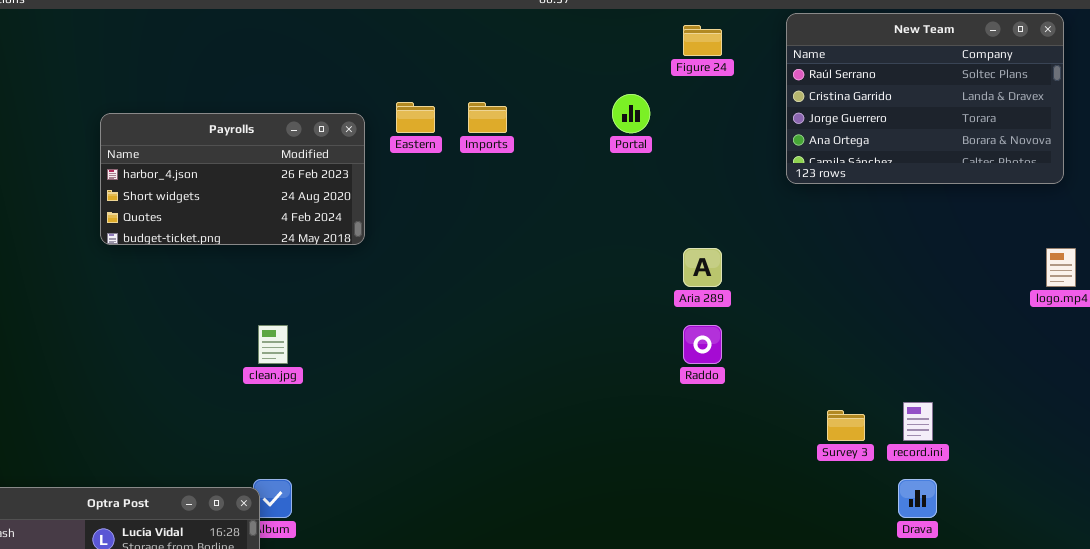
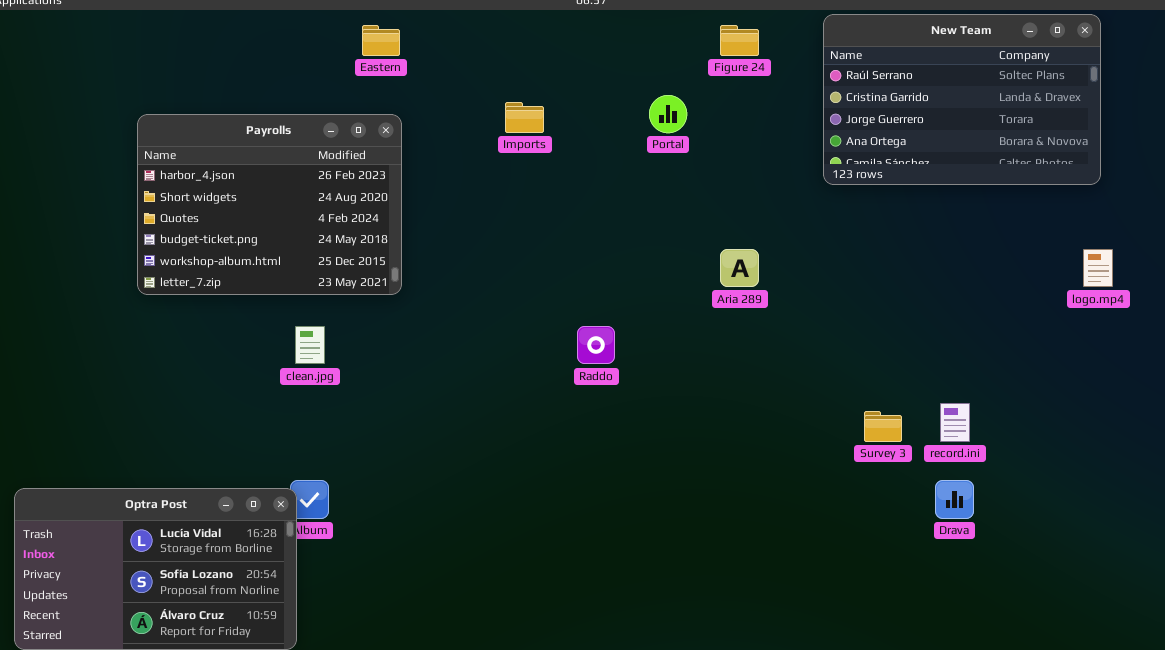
Eastern: [396,102,435,133] -> [362,25,400,56], moved
Payrolls: [100,113,365,245] -> [137,114,402,295], resized
Raddo: [683,325,722,364] -> [577,326,615,364], moved

